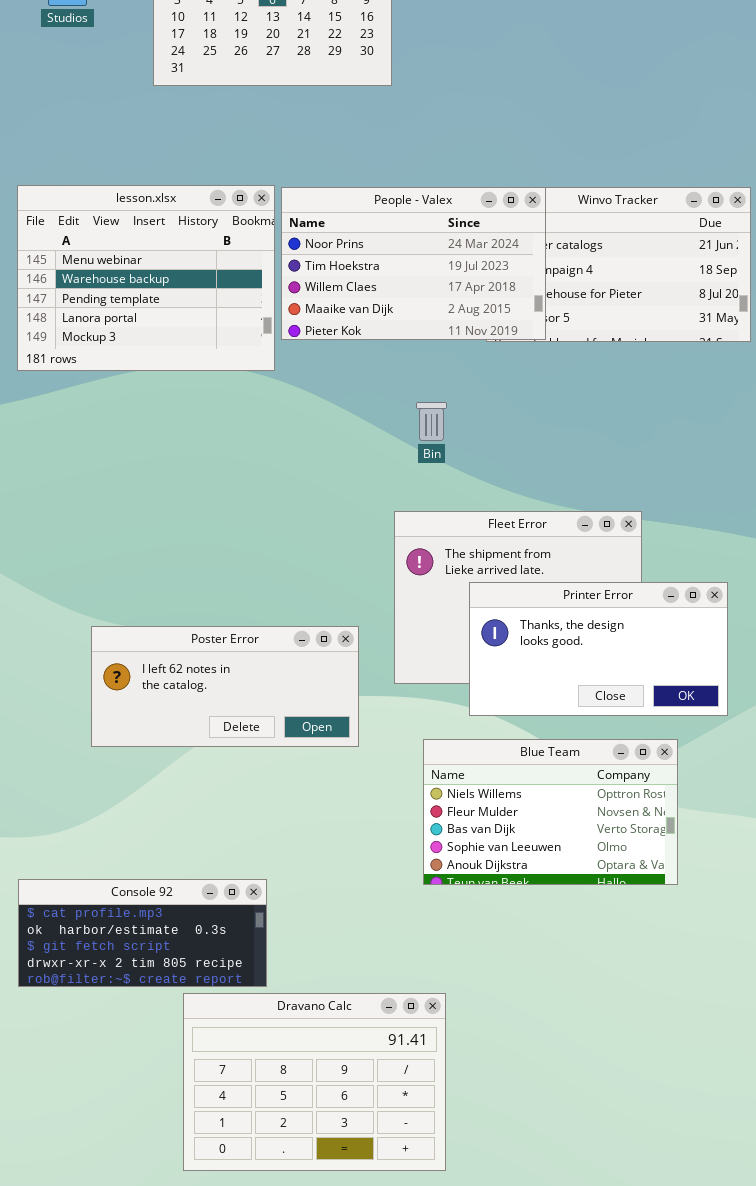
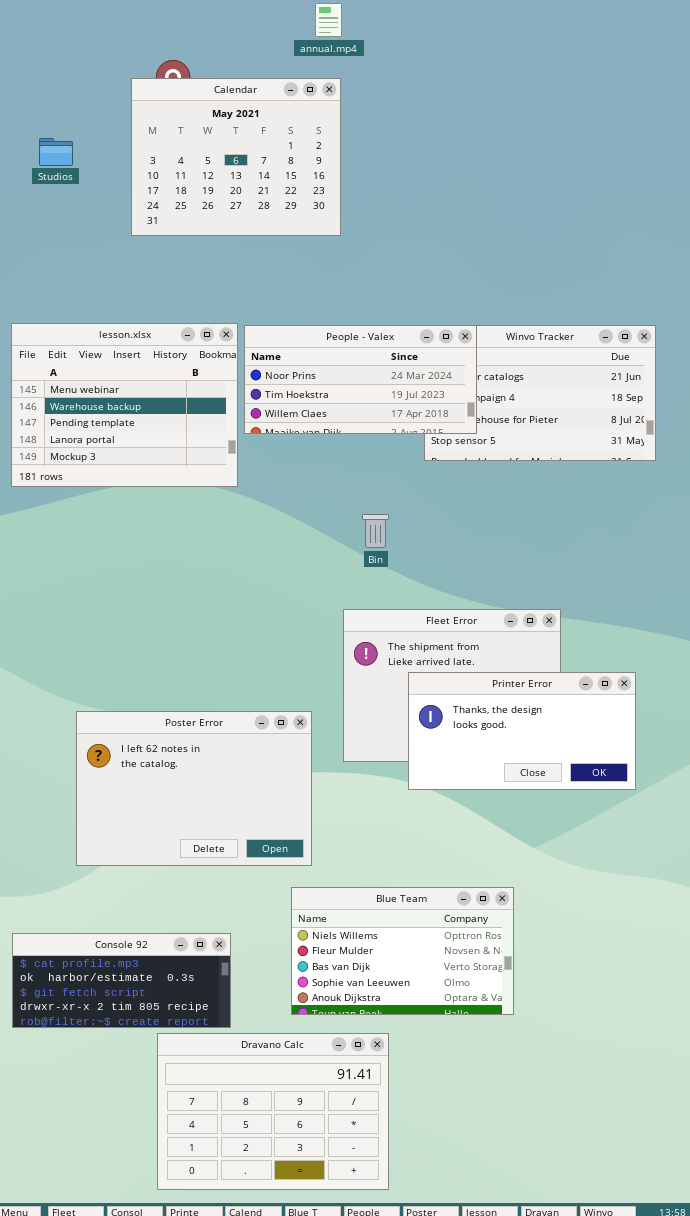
People - Valex: [281,187,546,340] -> [244,325,477,434], resized
Poster Error: [91,626,359,747] -> [76,711,312,866], resized
Blue Team: [423,739,678,885] -> [291,887,514,1015], moved

